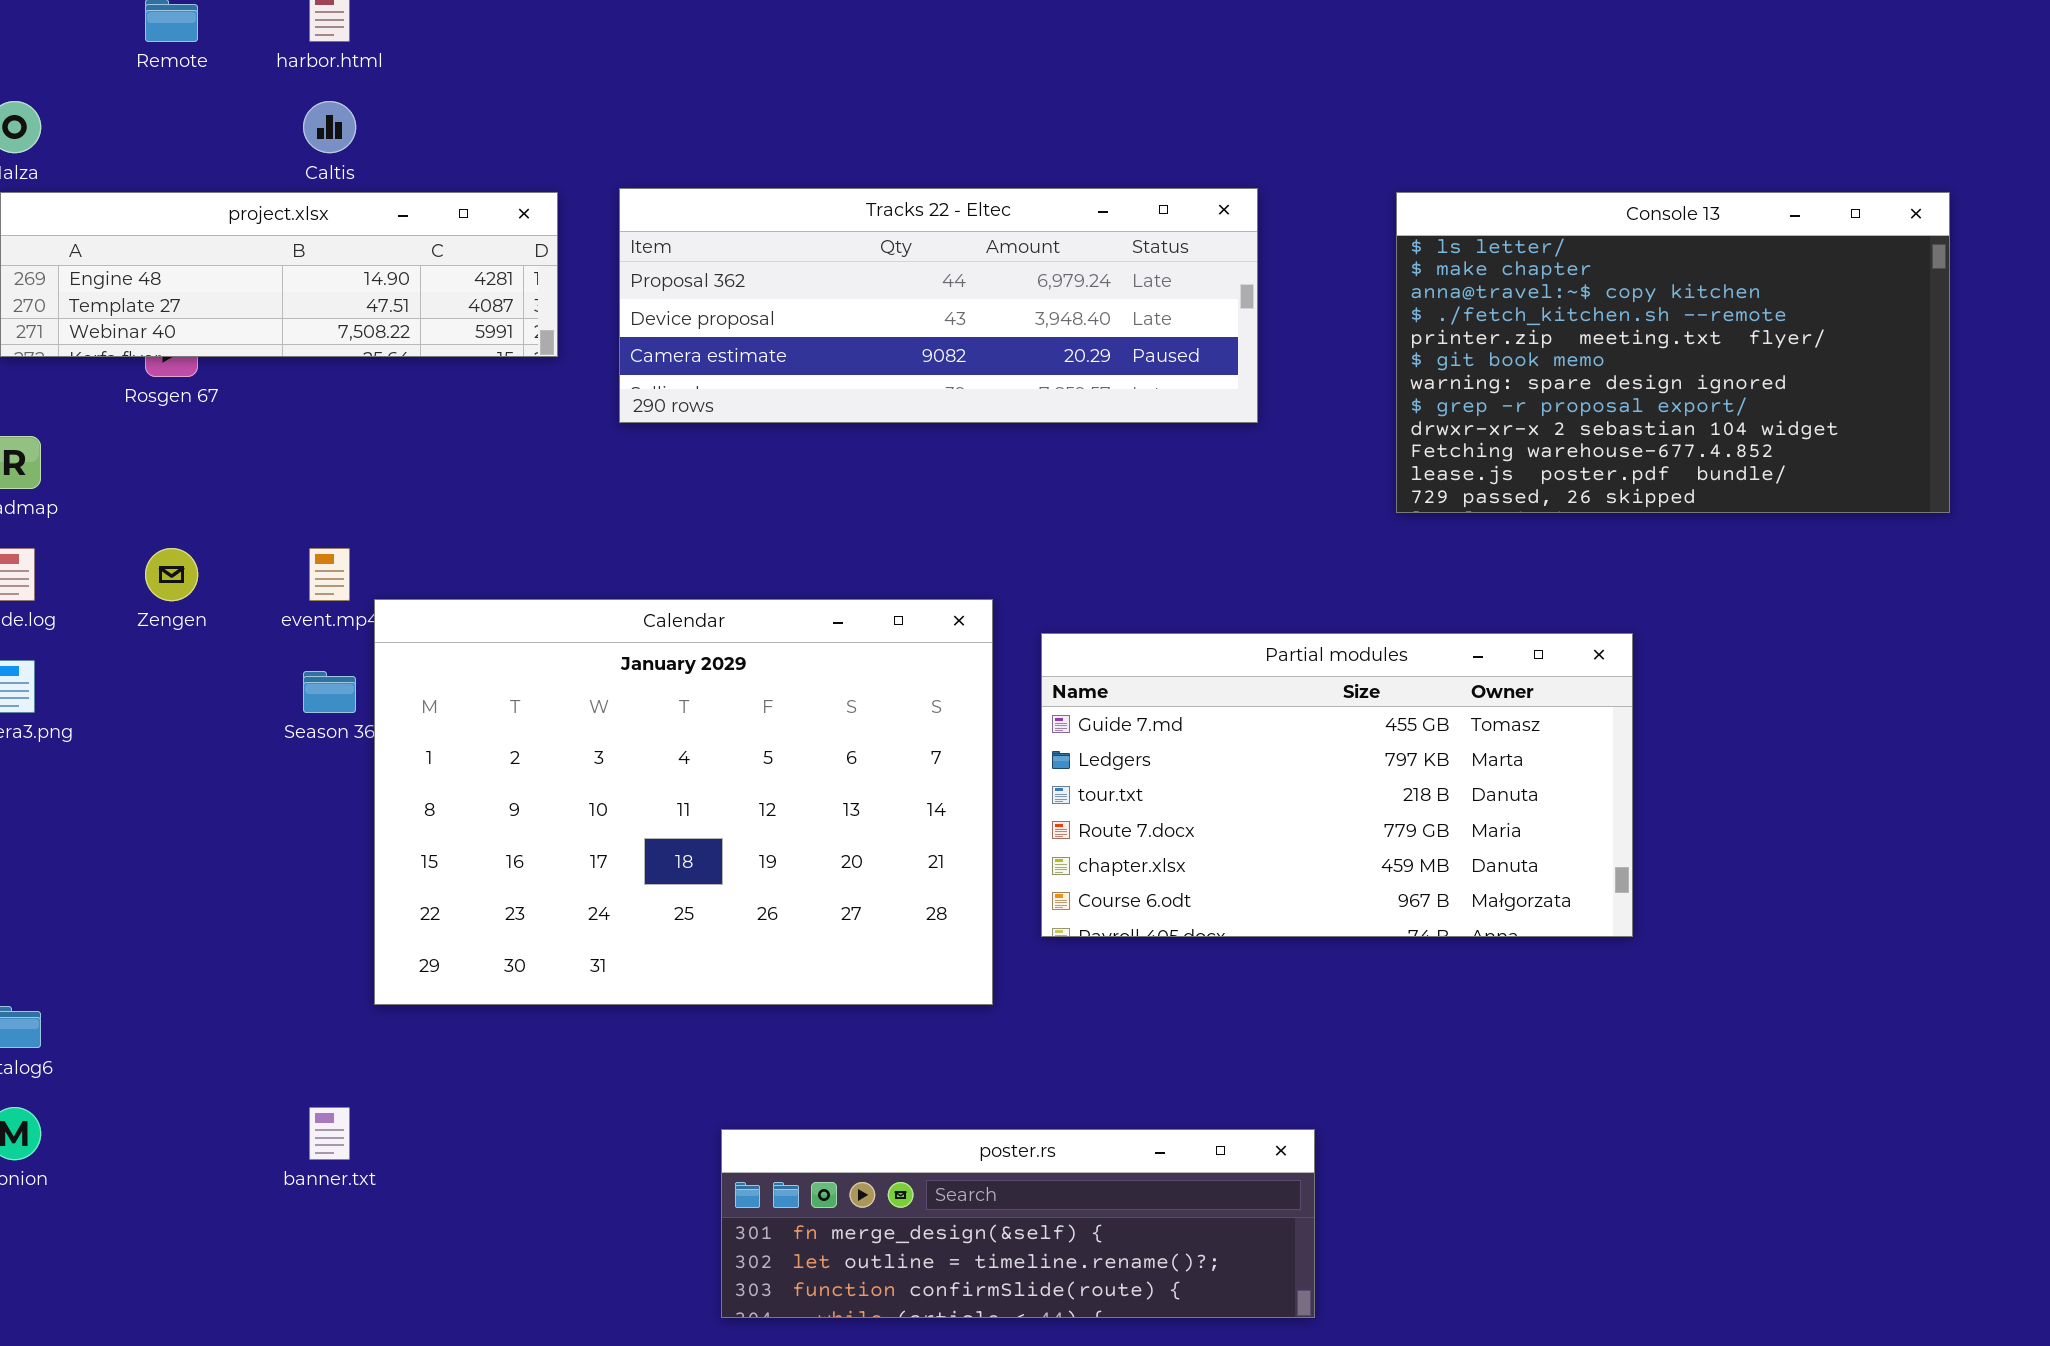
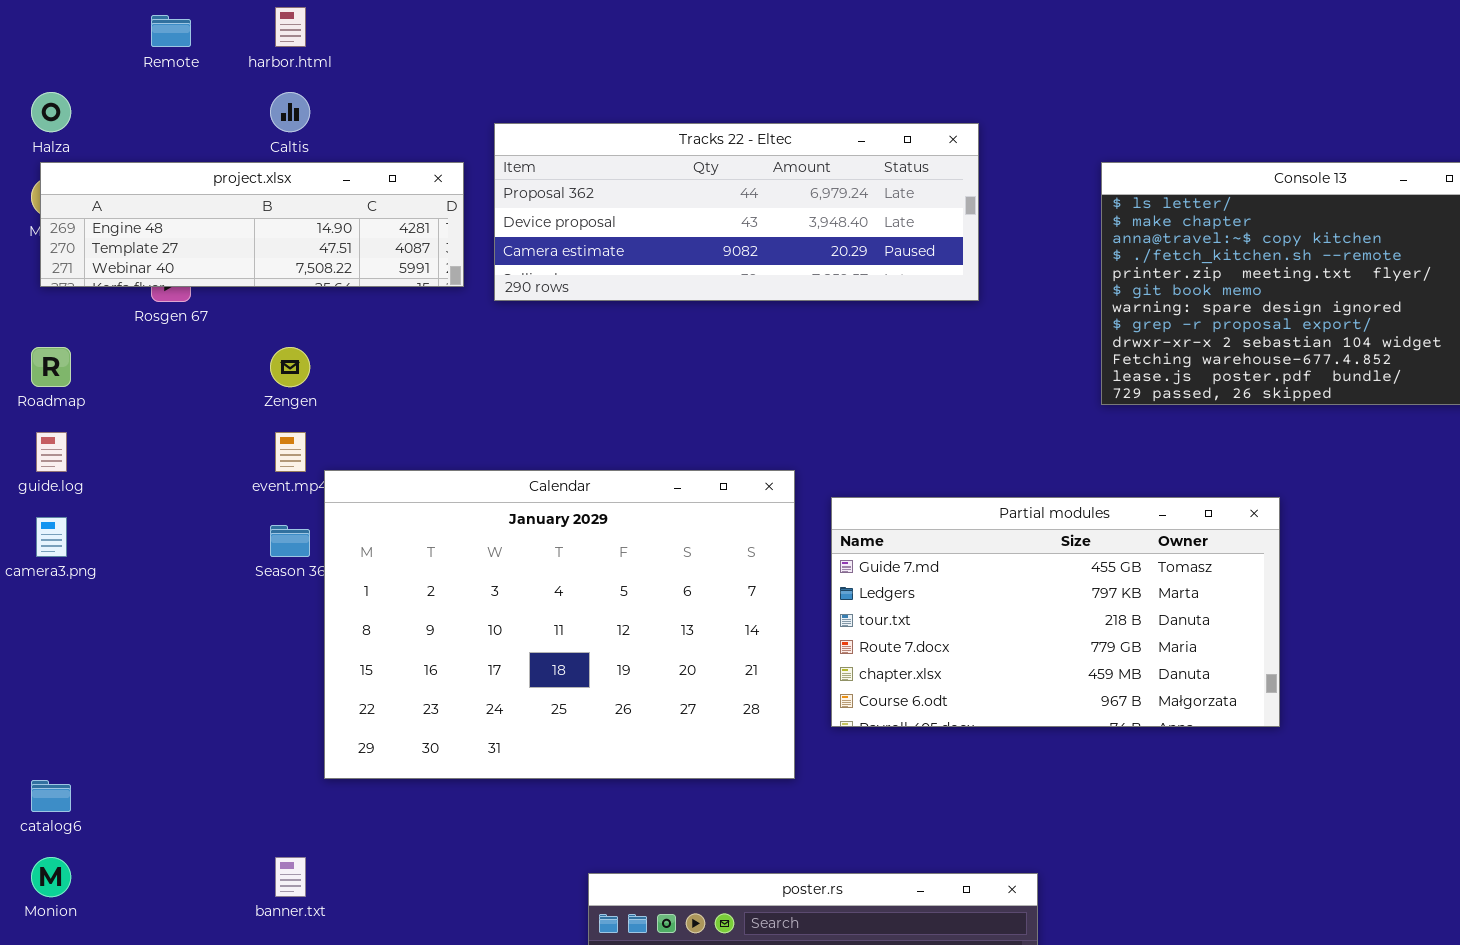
Tracks 22 - Eltec: [619,188,1258,423] -> [494,123,979,301], moved
Zengen: [145,548,198,601] -> [270,347,310,387], moved

